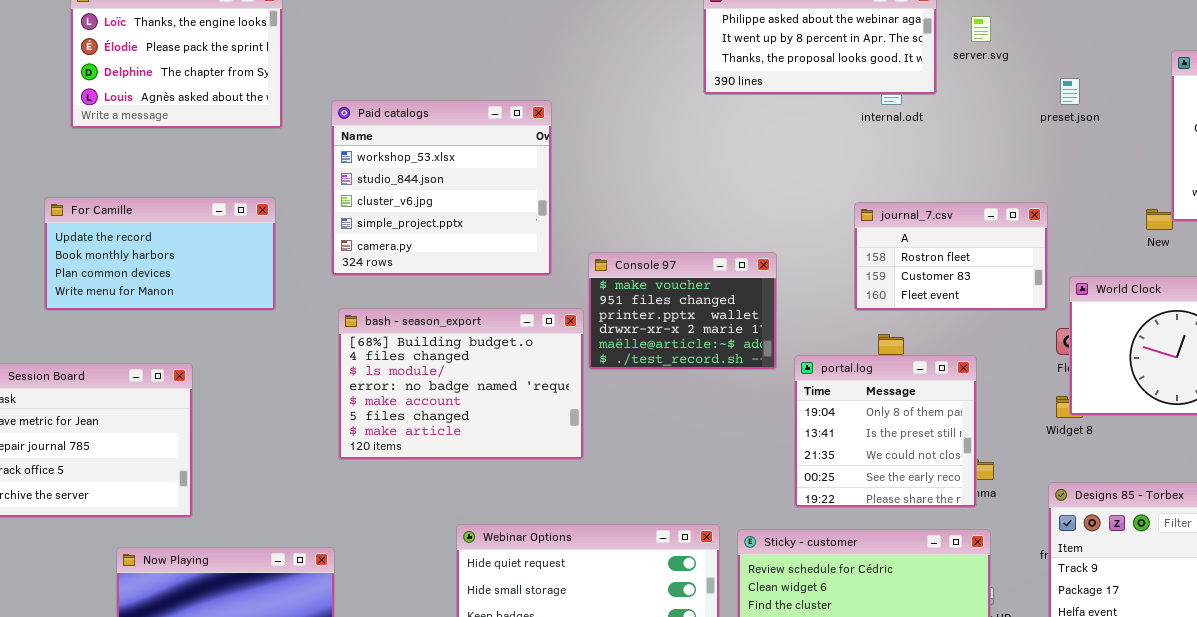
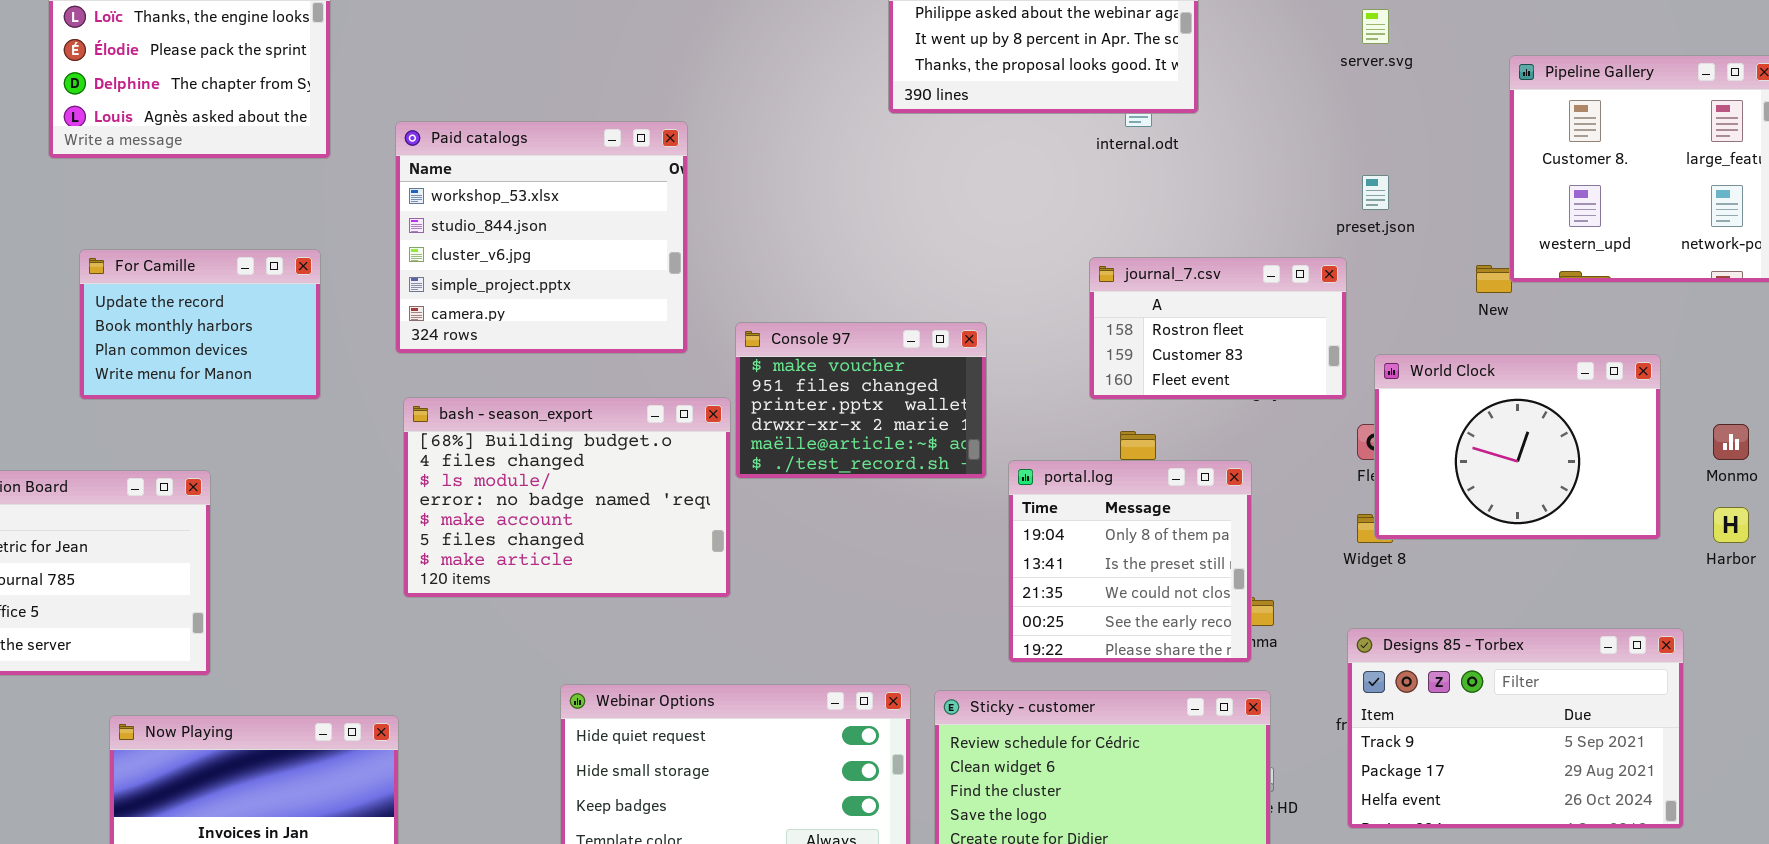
server.svg: [971,16,991,42] -> [1362,9,1389,44], moved
preset.json: [1060,78,1080,105] -> [1362,175,1389,210], moved
For Camille: [44,197,276,311] -> [79,249,321,400], resized

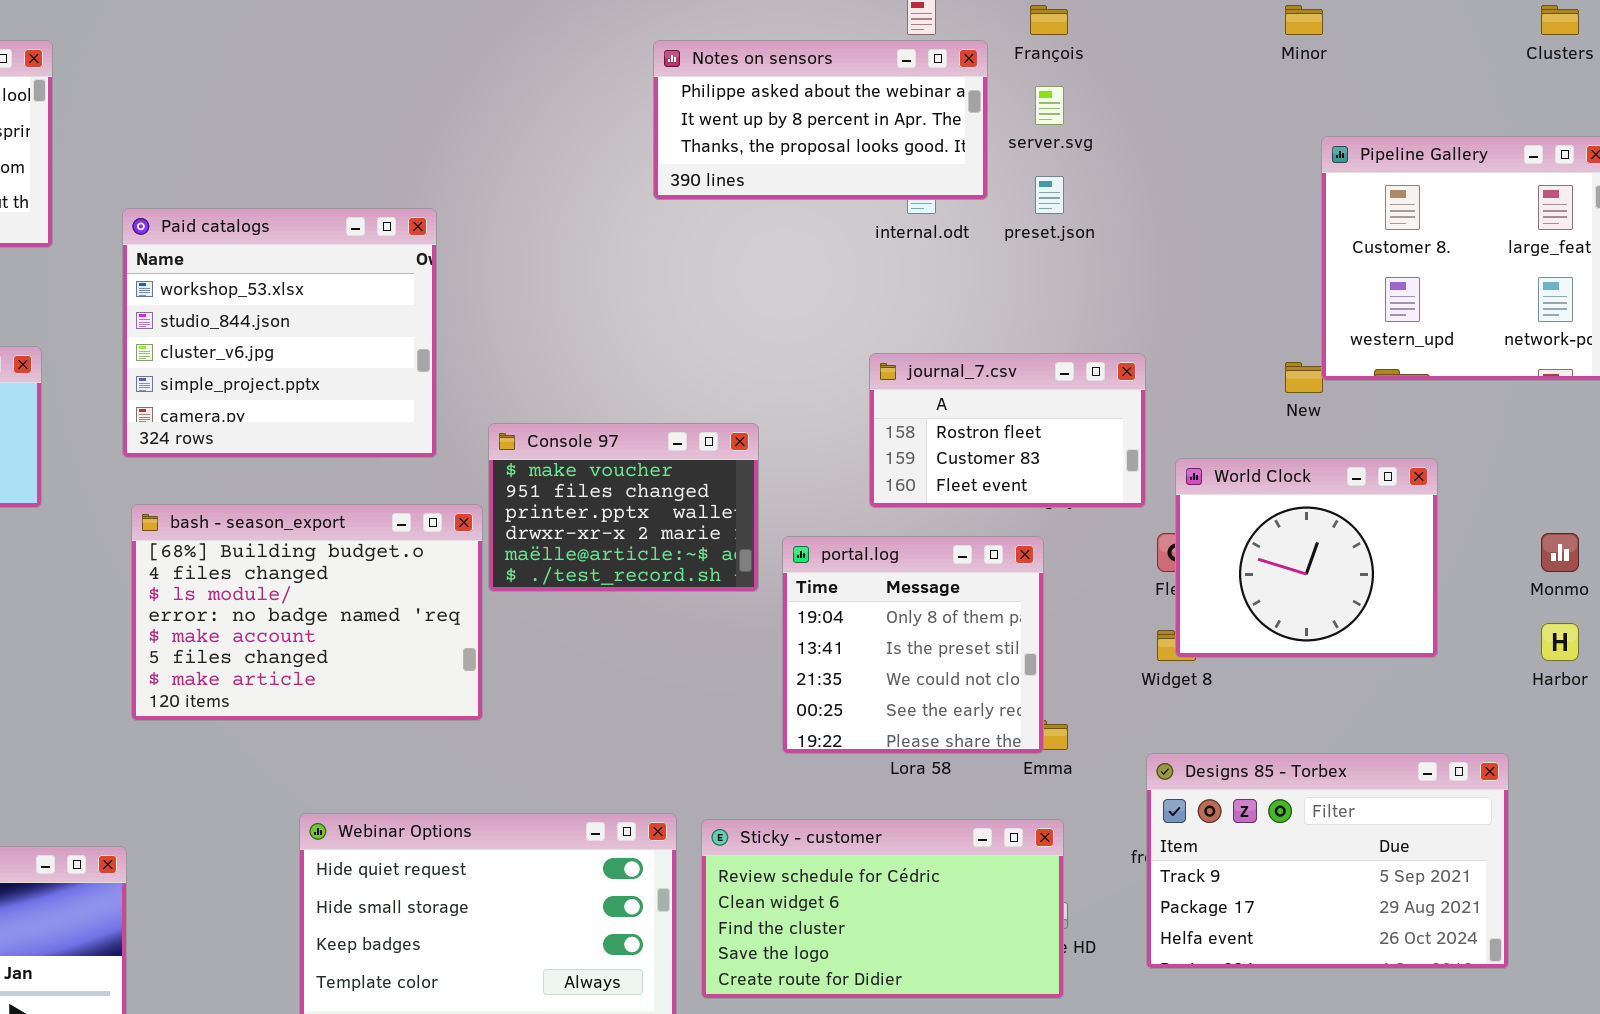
server.svg: [1362,9,1389,44] -> [1035,86,1064,125], moved
preset.json: [1362,175,1389,210] -> [1035,176,1064,214], moved
World Clock: [1374,354,1661,540] -> [1175,458,1438,658], resized
portal.log: [1008,460,1252,663] -> [782,536,1044,754], moved

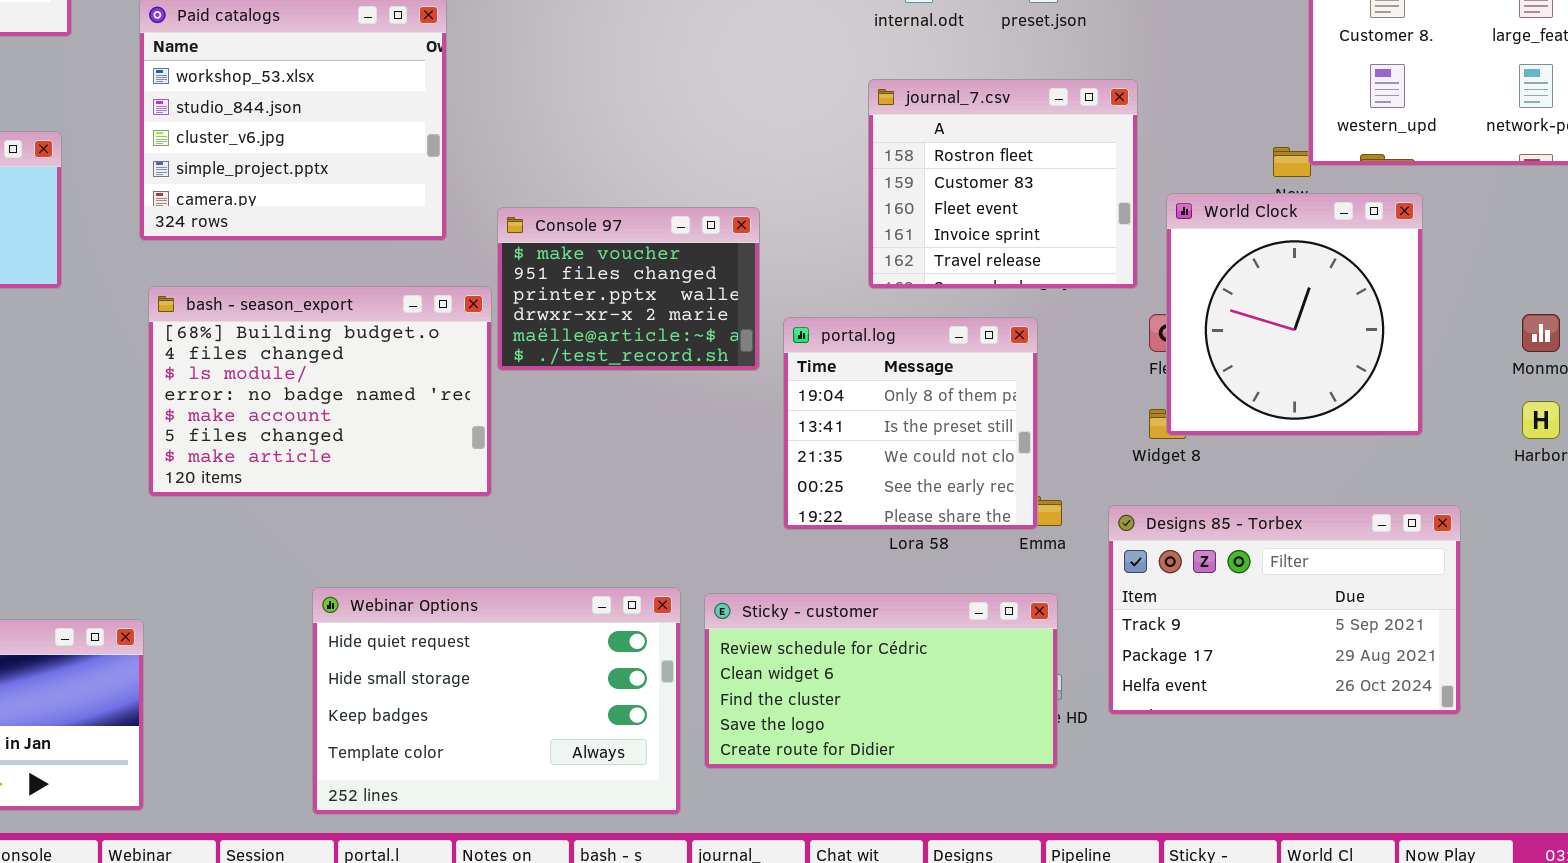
journal_7.csv: [869,353,1146,508] -> [868,79,1138,289], resized
World Clock: [1175,458,1438,658] -> [1166,193,1423,436], resized
Designs 85 - Torbex: [1146,753,1509,969] -> [1108,505,1461,715], moved

